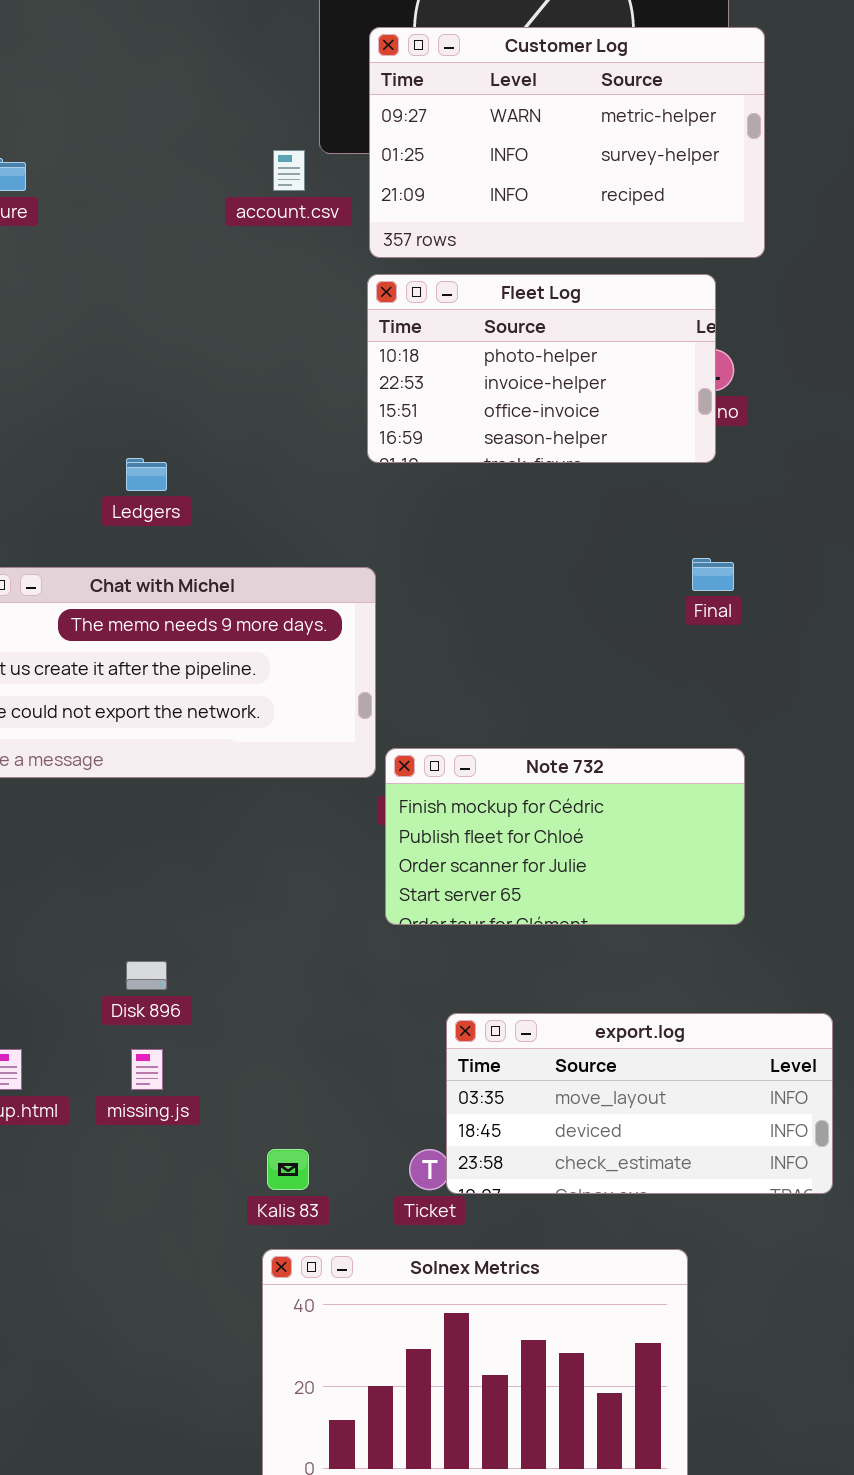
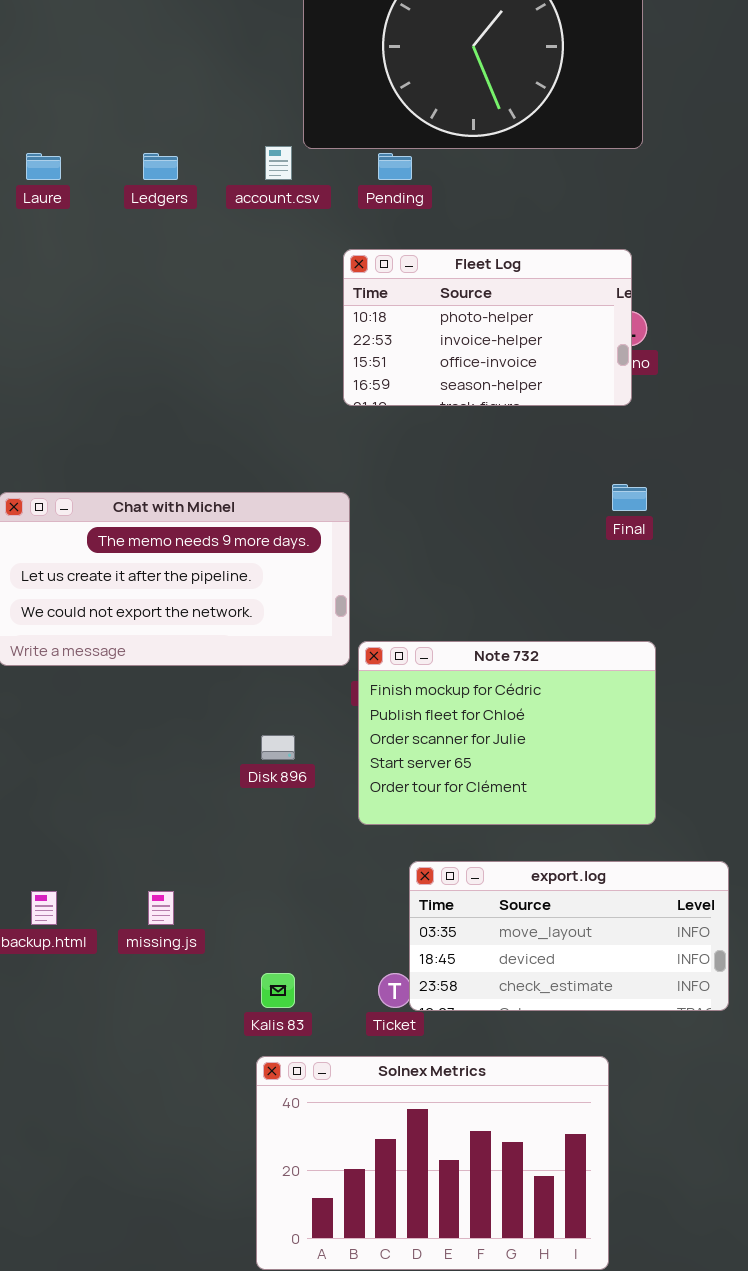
Customer Log: [369,27,765,258] -> none, closed
Ledgers: [126,458,167,491] -> [143,153,178,180], moved
Note 732: [385,748,745,925] -> [358,641,656,825], resized
Disk 896: [126,961,167,990] -> [261,735,295,760], moved

